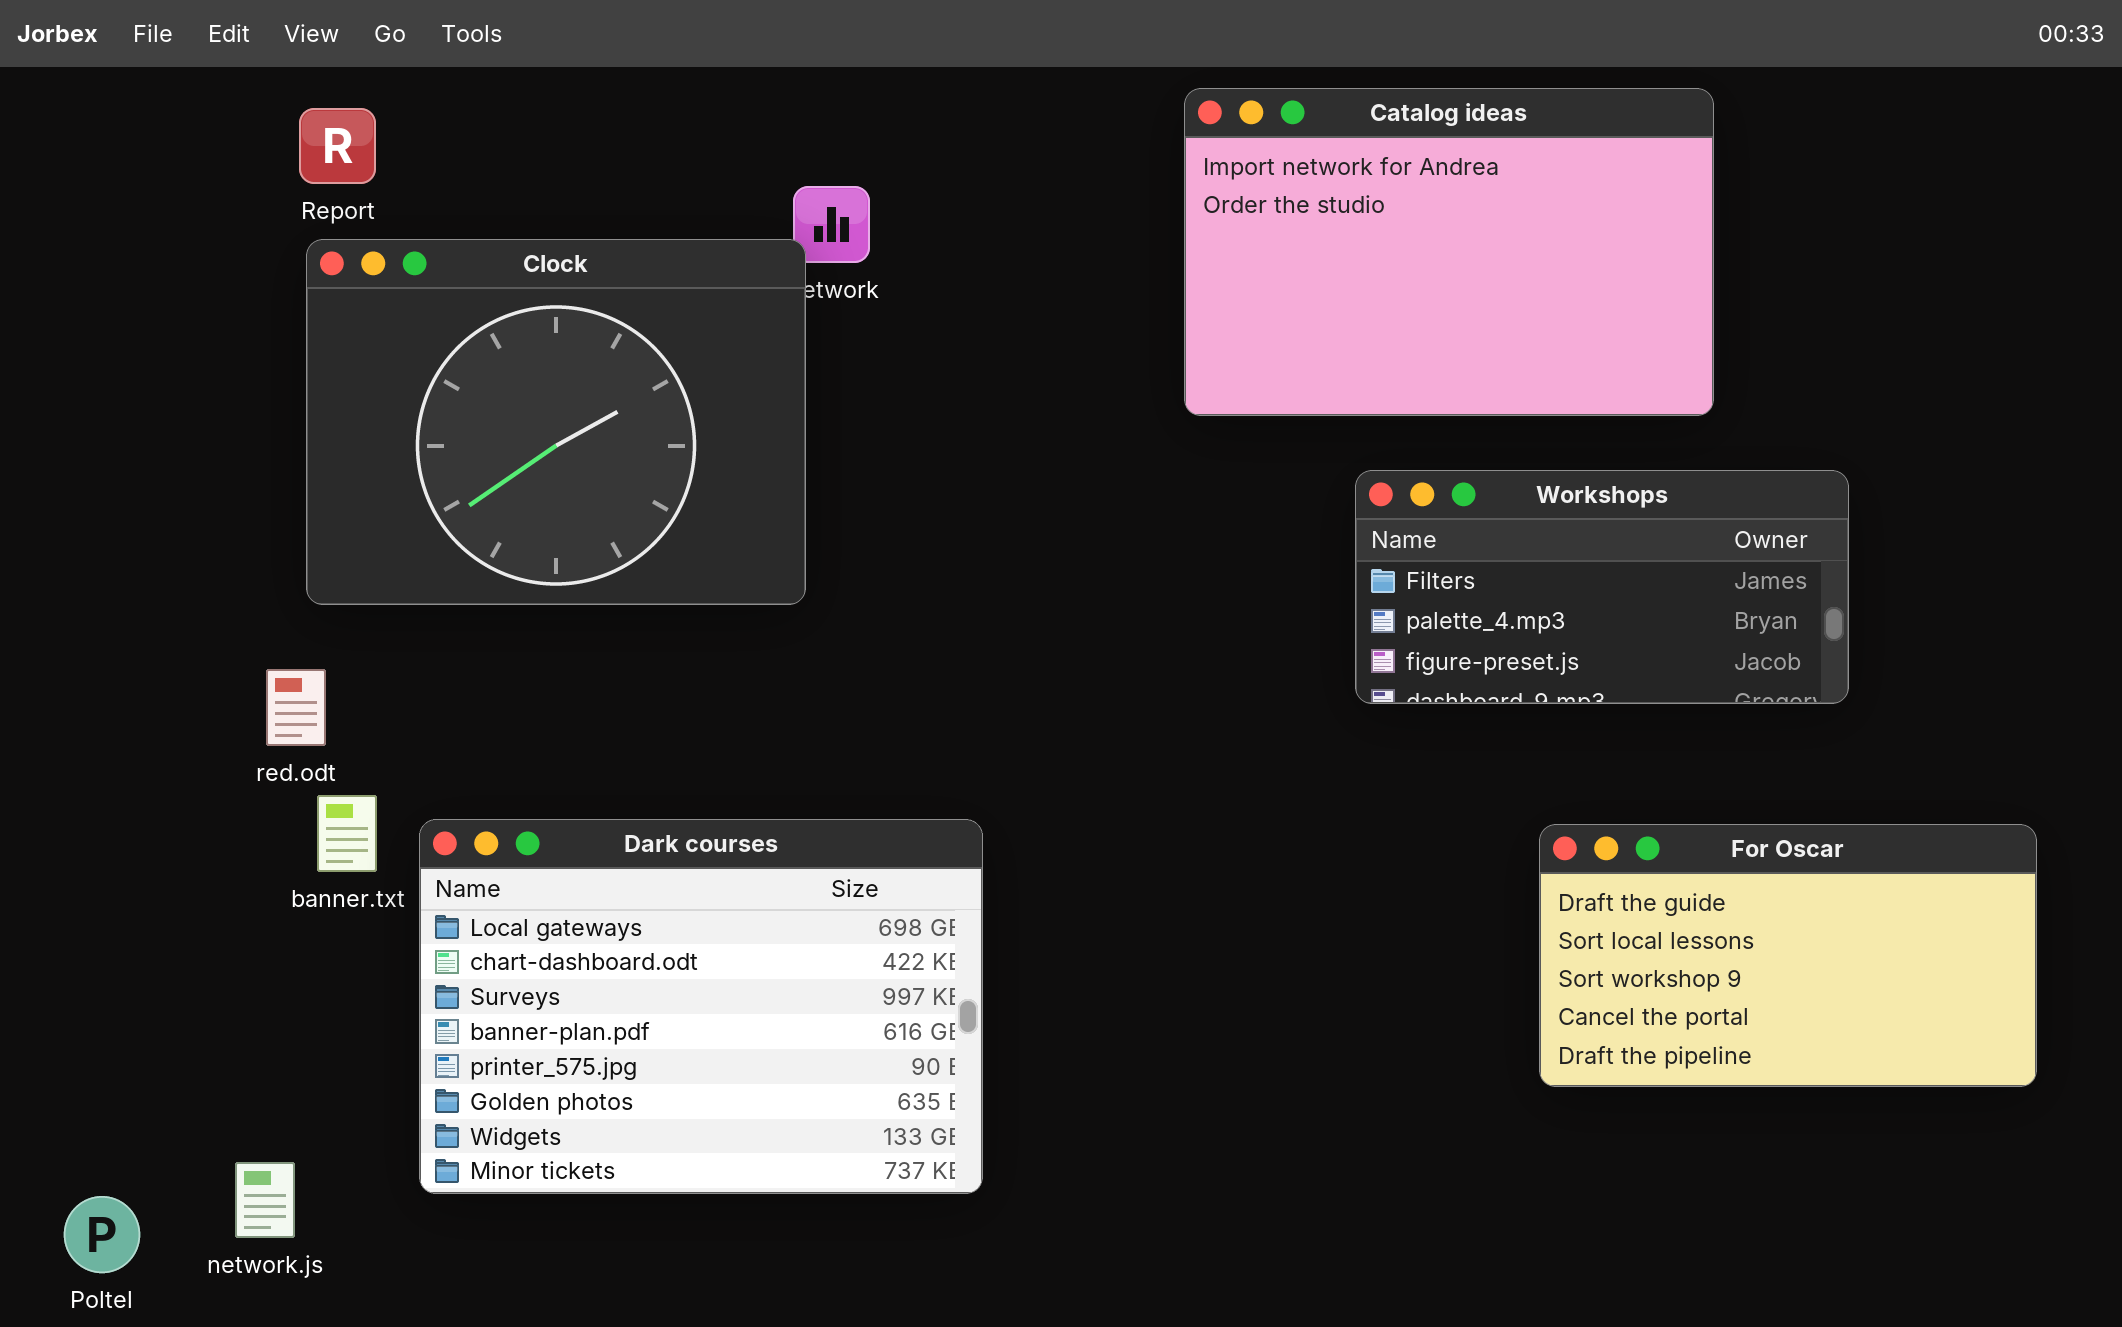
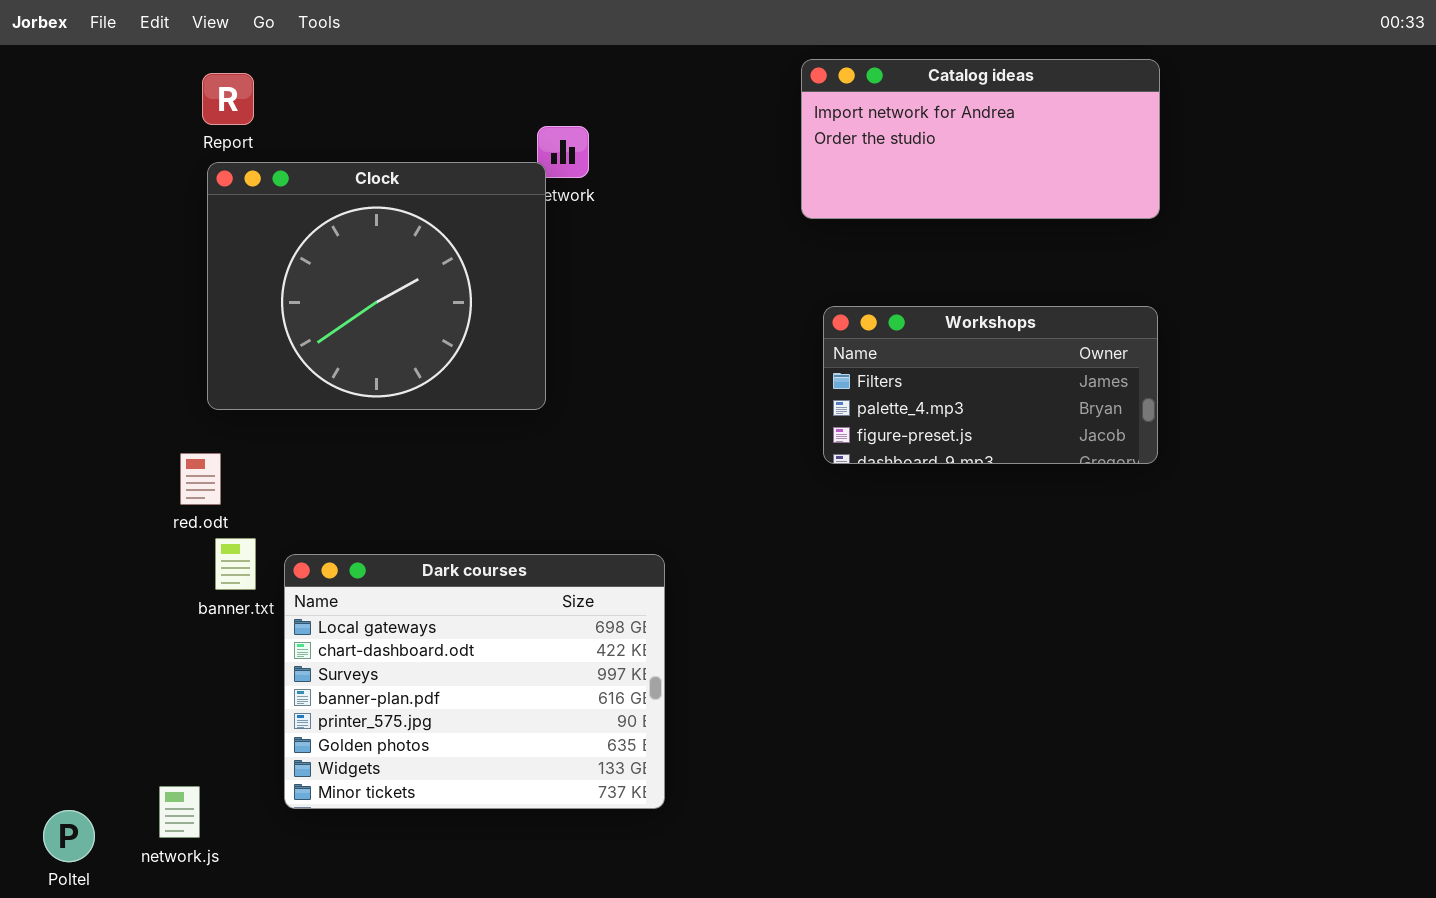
Catalog ideas: [1184,88,1714,416] -> [801,59,1160,219], resized
Workshops: [1355,470,1849,704] -> [823,306,1158,464], moved
For Oscar: [1539,824,2037,1087] -> none, closed

